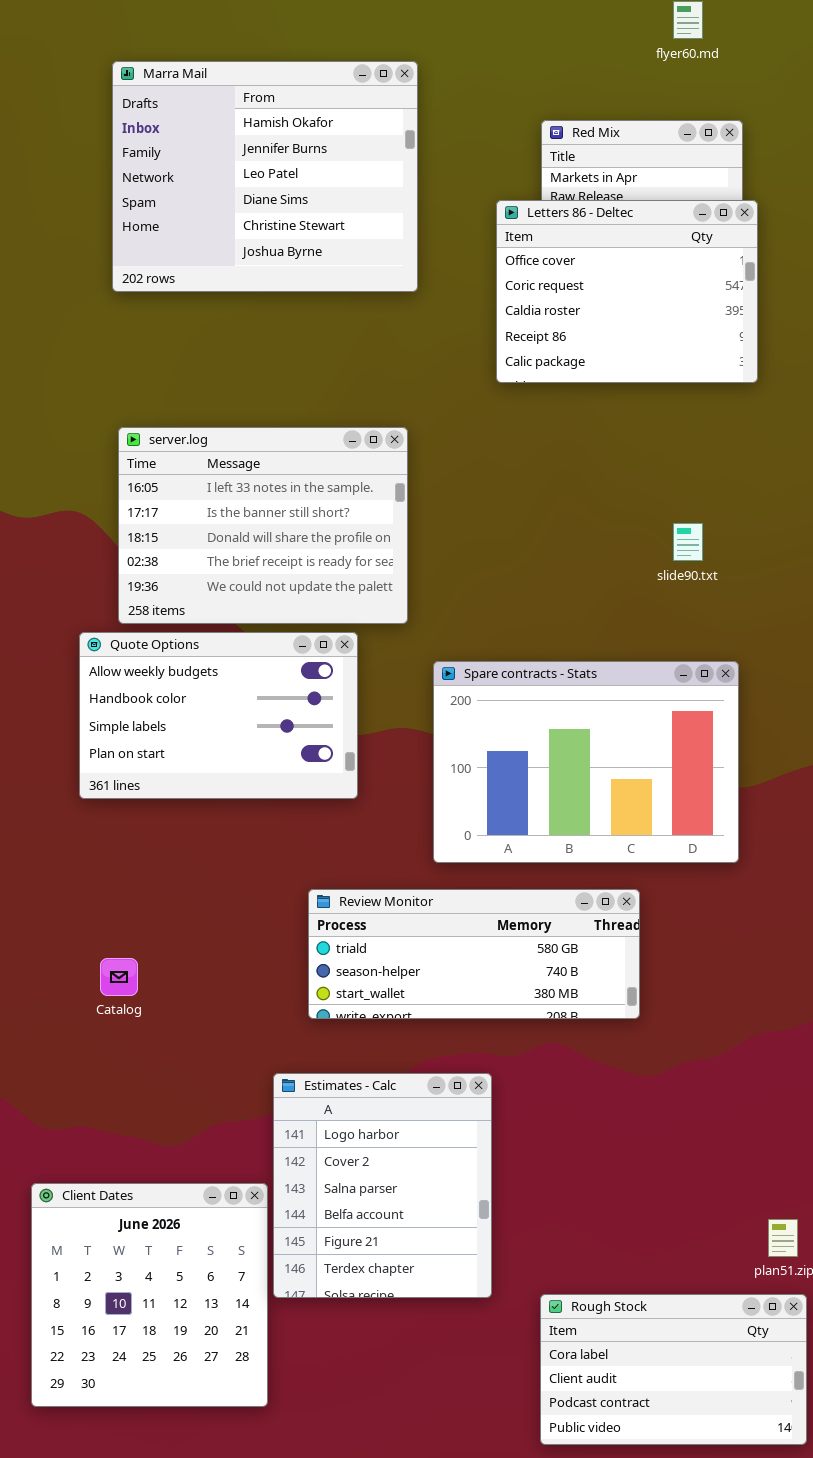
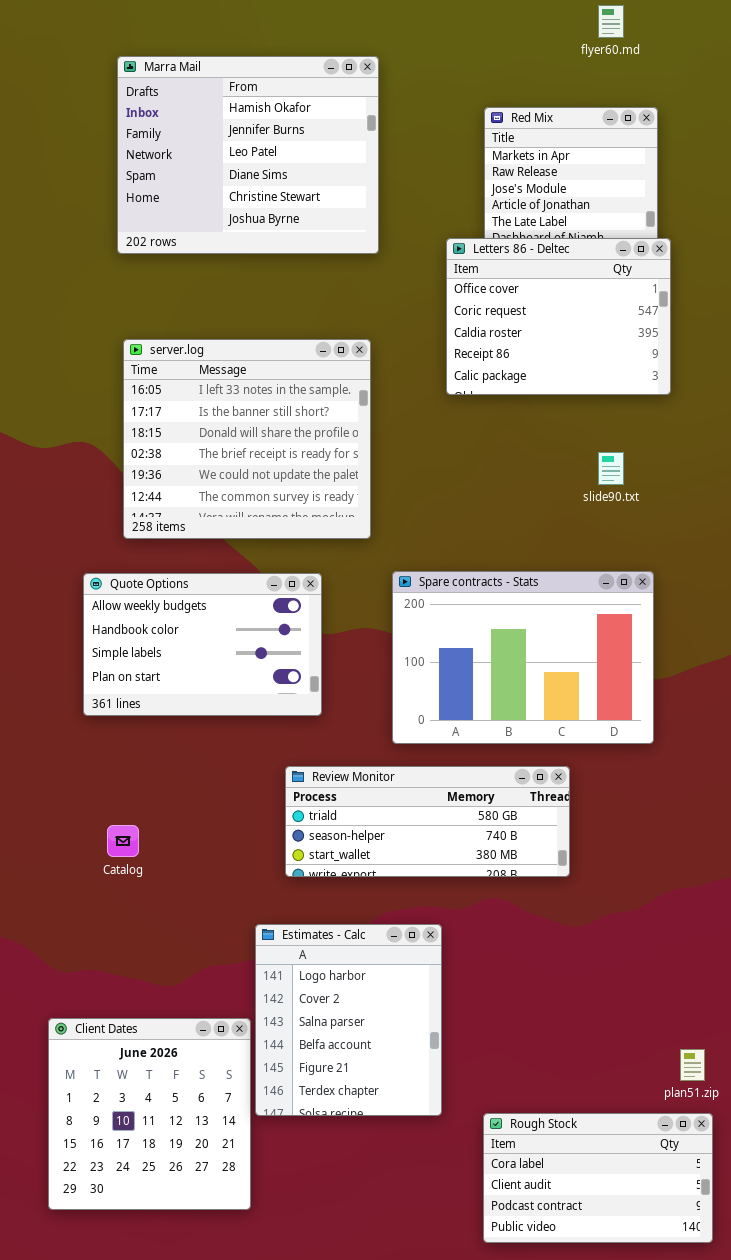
Letters 86 - Deltec: [496,200,758,383] -> [446,238,671,395], moved
server.log: [118,427,408,624] -> [123,339,371,539], resized
Quote Options: [79,632,358,799] -> [83,573,322,716], moved

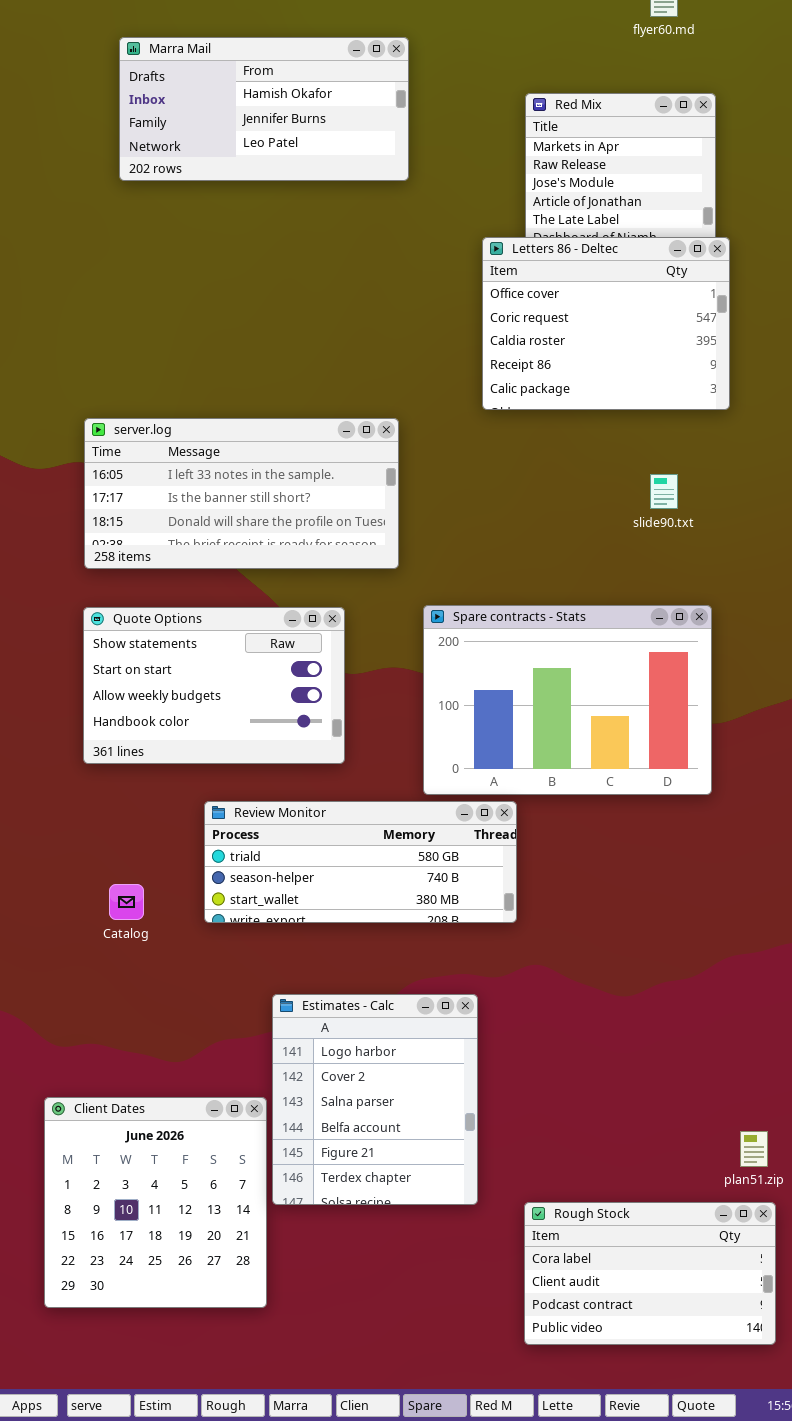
Marra Mail: [117,56,379,254] -> [119,37,409,181], resized
server.log: [123,339,371,539] -> [84,418,399,569], resized
Quote Options: [83,573,322,716] -> [83,607,345,764], scrolled up 2 rows
Review Monitor: [285,766,570,877] -> [204,801,517,923], moved

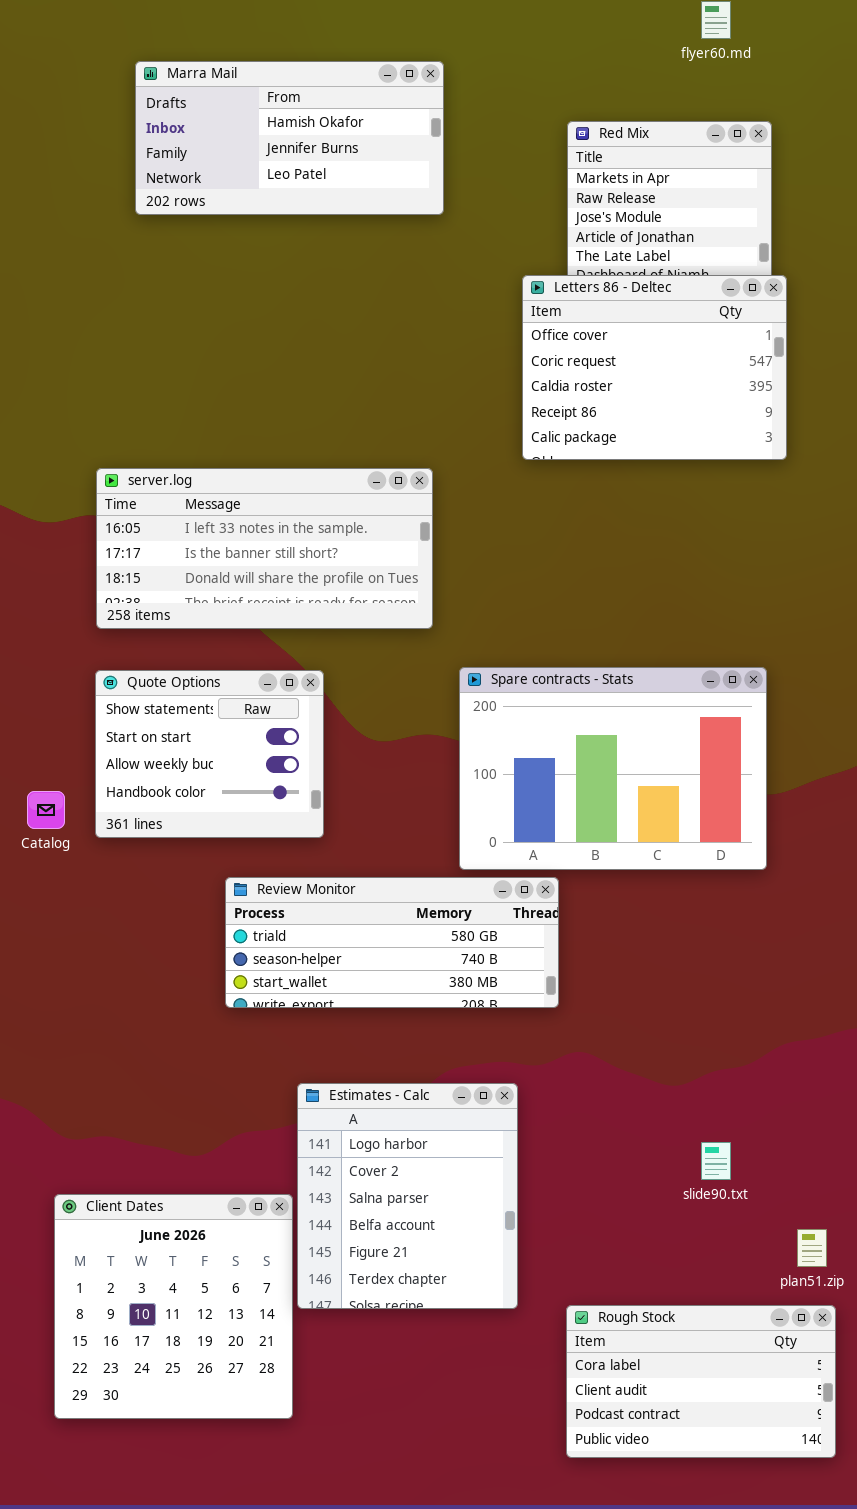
slide90.txt: [650,474,678,509] -> [701,1142,731,1180], moved
Quote Options: [83,607,345,764] -> [95,670,324,838], resized
Catalog: [109,884,144,920] -> [27,791,65,829], moved

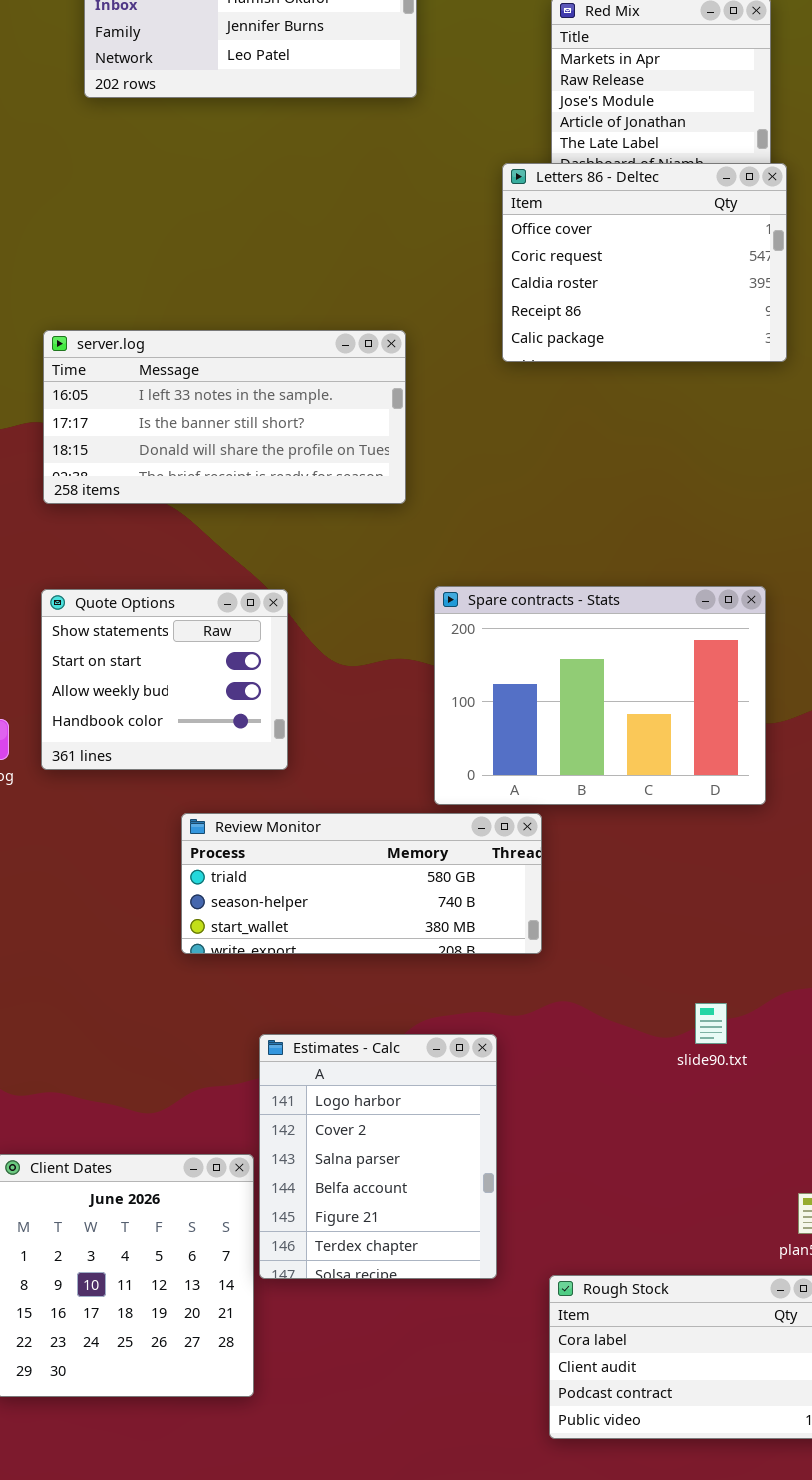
server.log: [96,468,433,629] -> [43,330,406,504], moved
slide90.txt: [701,1142,731,1180] -> [695,1003,727,1044], moved

